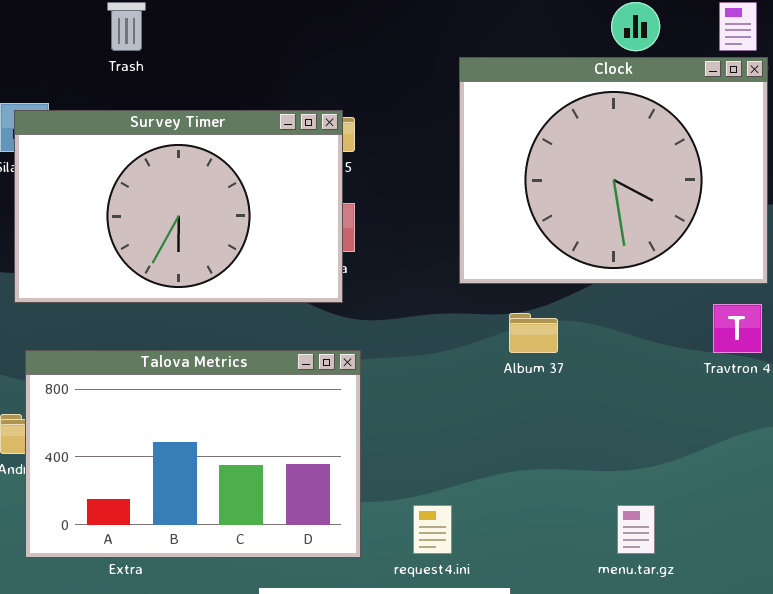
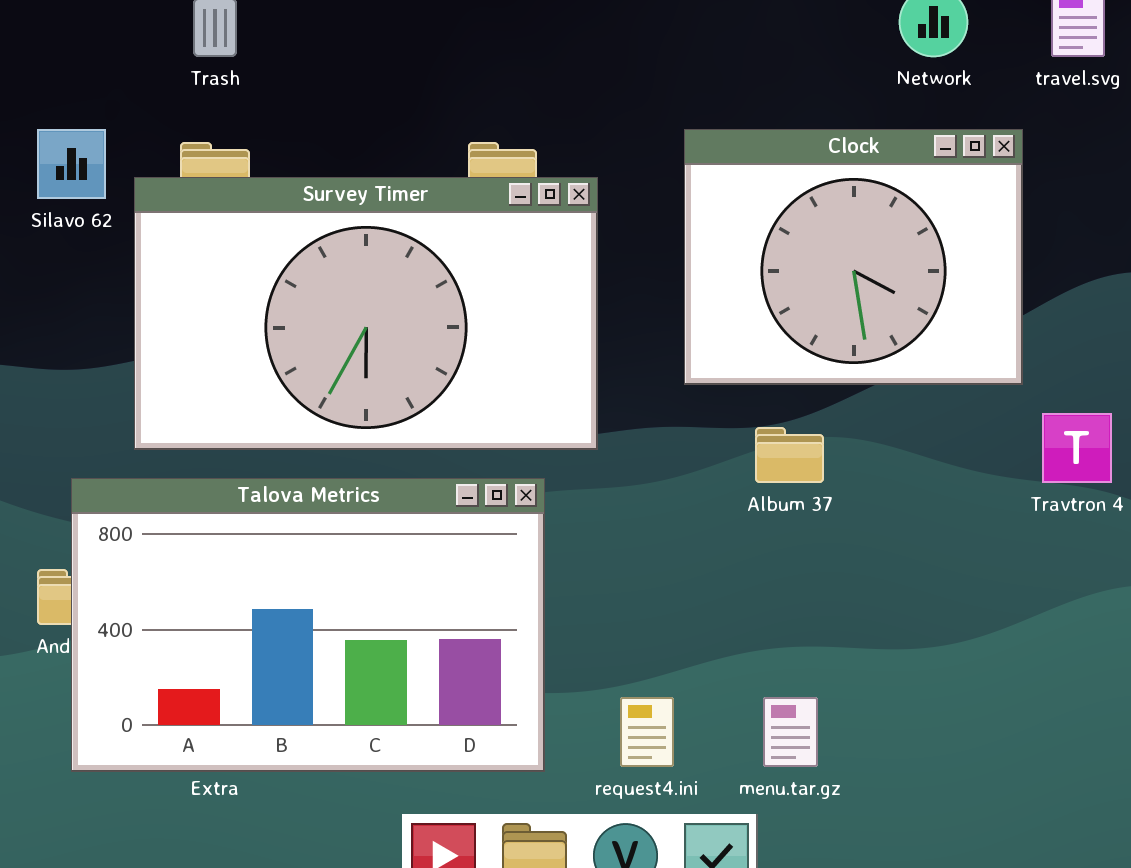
Clock: [459,57,768,284] -> [684,129,1023,385], resized
Survey Timer: [14,110,343,303] -> [134,177,598,450], moved
menu.tar.gz: [617,505,655,554] -> [763,697,818,767], moved

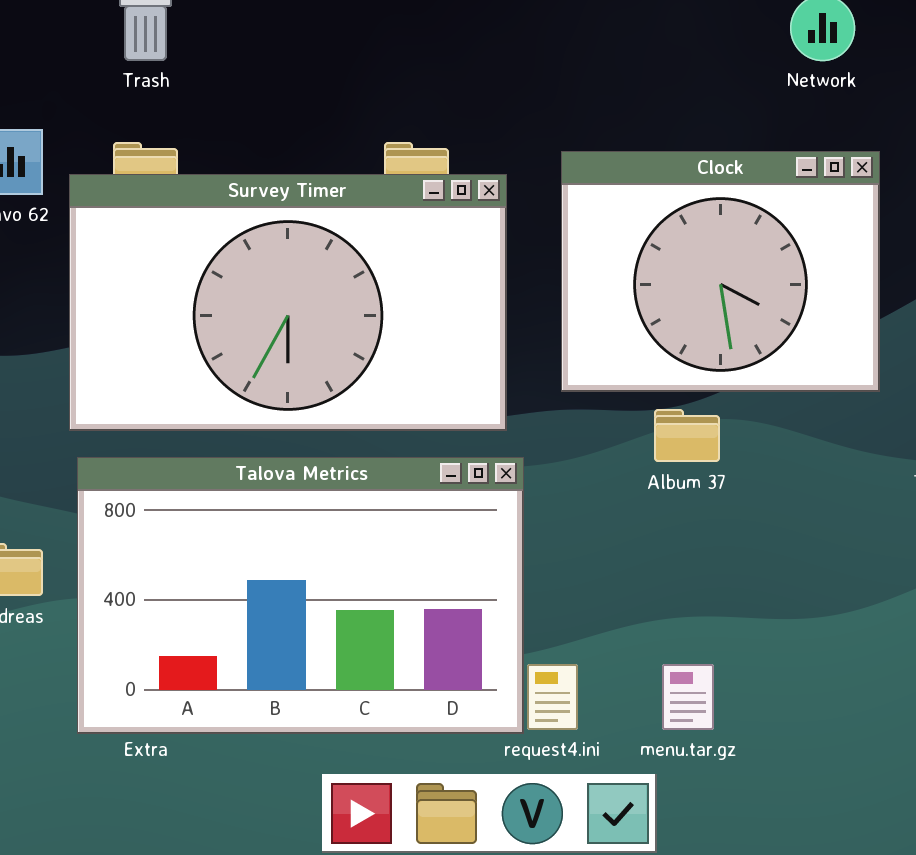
Clock: [684,129,1023,385] -> [561,151,880,392], moved
Talova Metrics: [71,478,545,772] -> [77,457,524,734], moved

